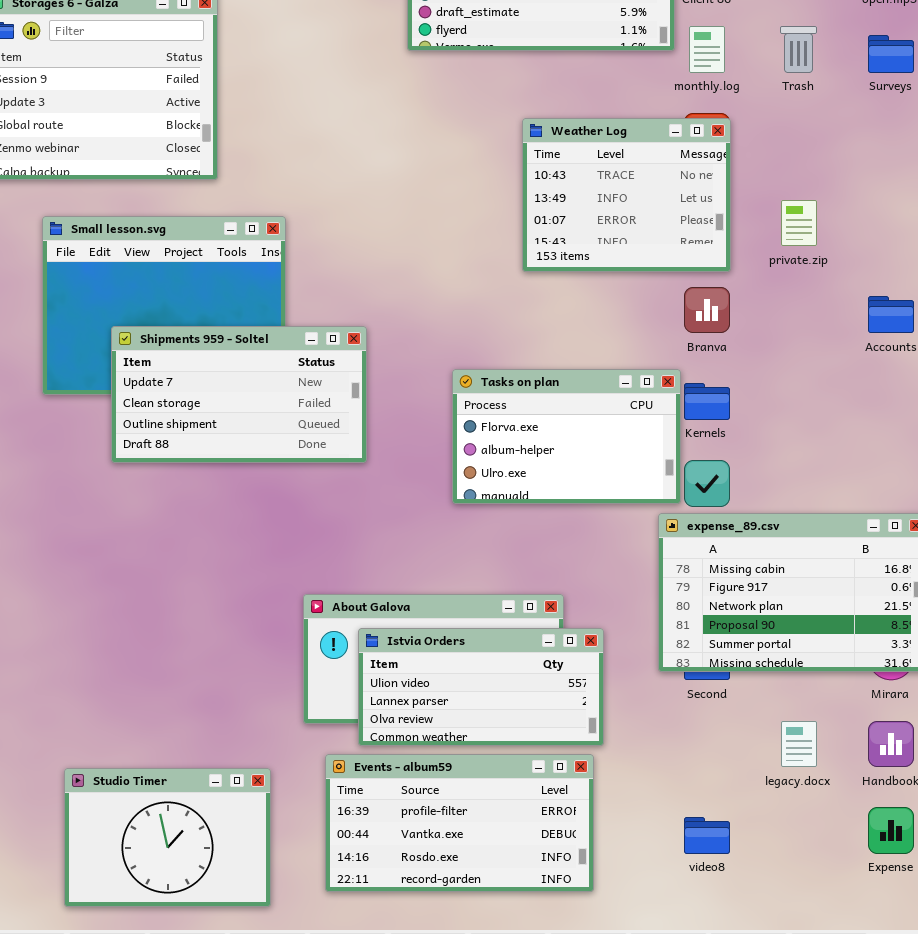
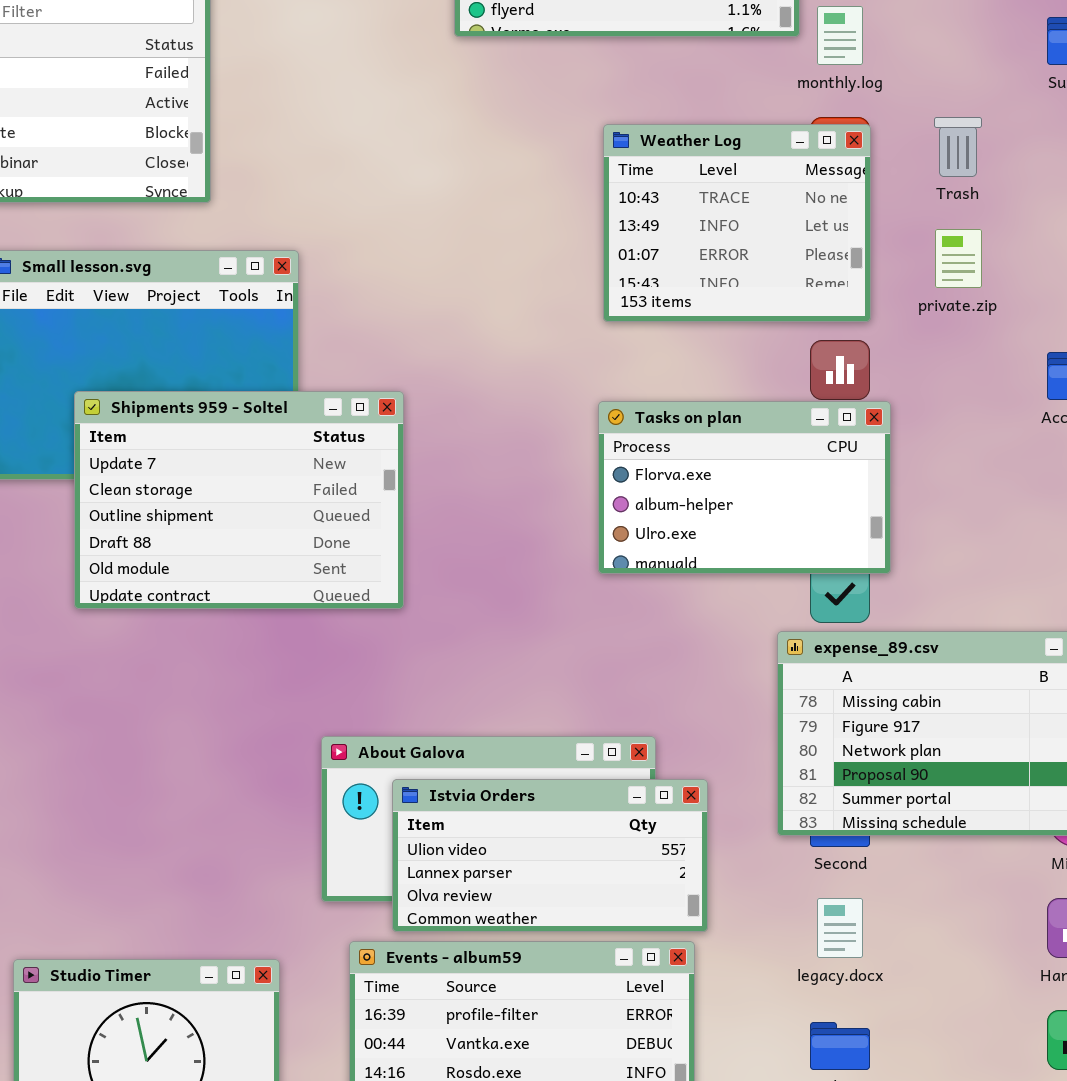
Trash: [780,26,817,73] -> [934,117,982,177], moved
Shipments 959 - Soltel: [111,326,367,463] -> [74,391,404,609], resized
Tasks on plan: [452,369,681,504] -> [598,401,891,574], moved
legacy.docx: [781,721,817,767] -> [817,898,863,958], moved

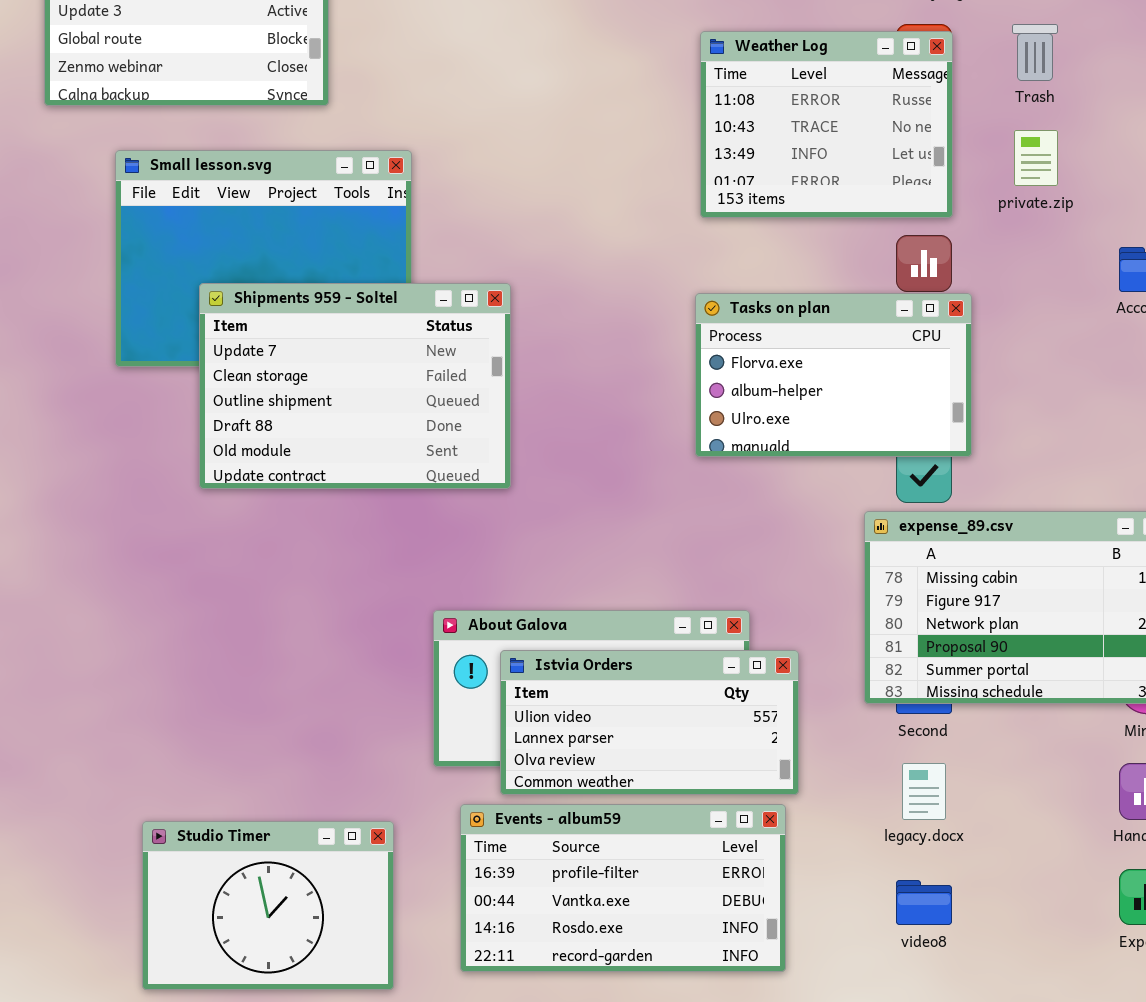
Weather Log: [603,124,871,322] -> [700,31,953,218], scrolled up 1 row

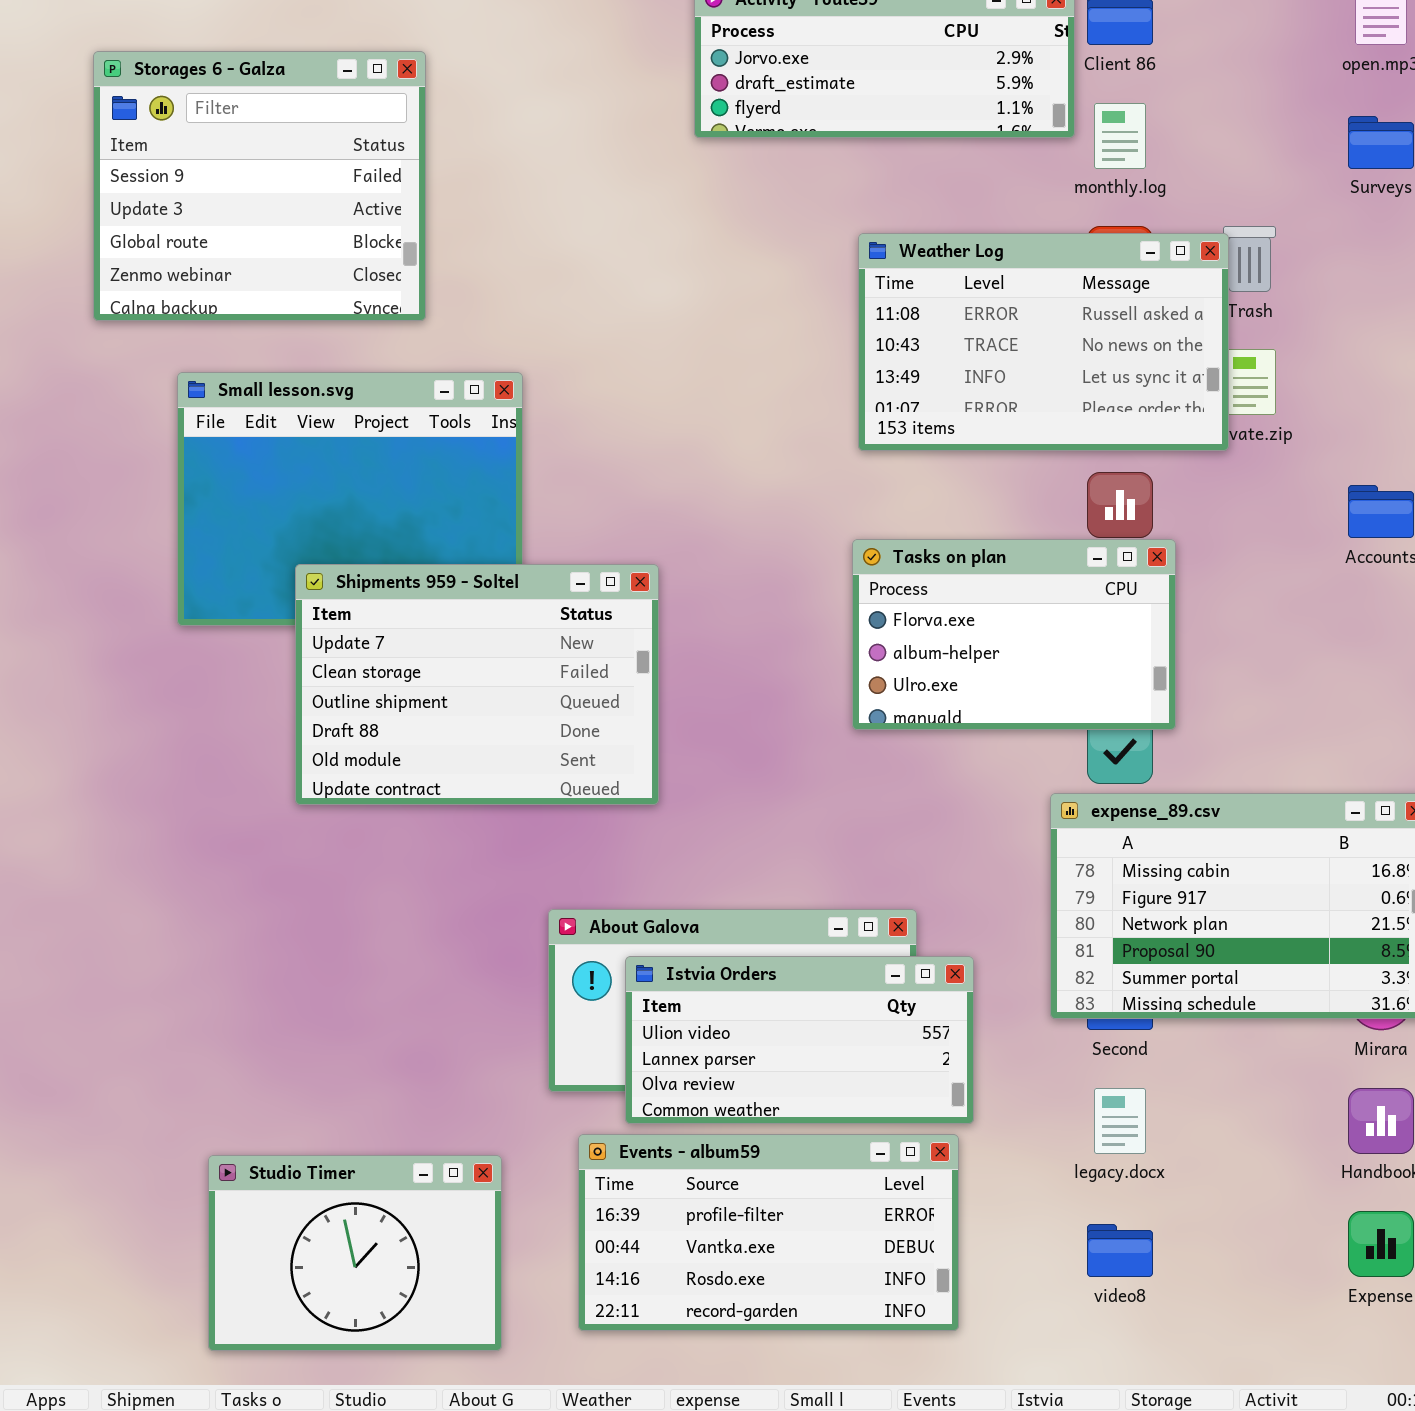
Weather Log: [700,31,953,218] -> [858,233,1229,451], resized
Shipments 959 - Soltel: [199,283,511,489] -> [295,564,659,805], moved

